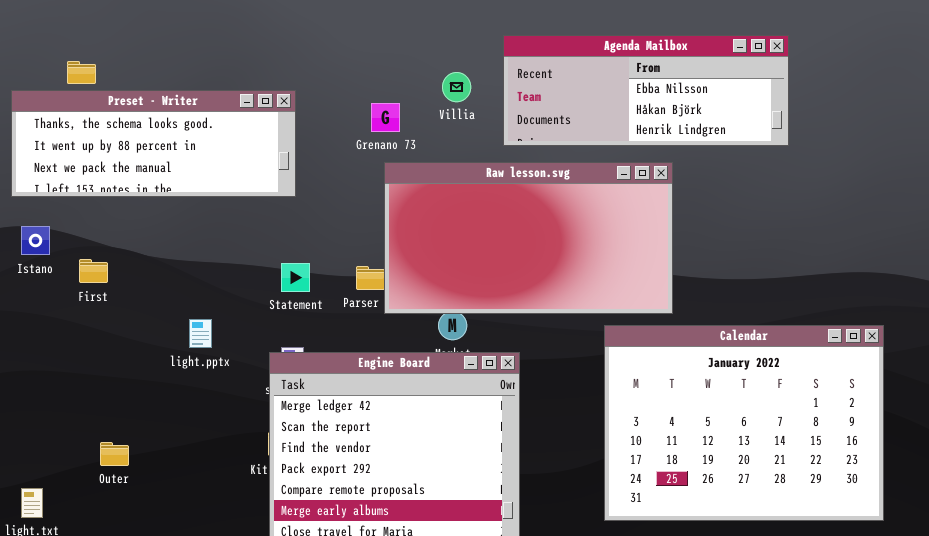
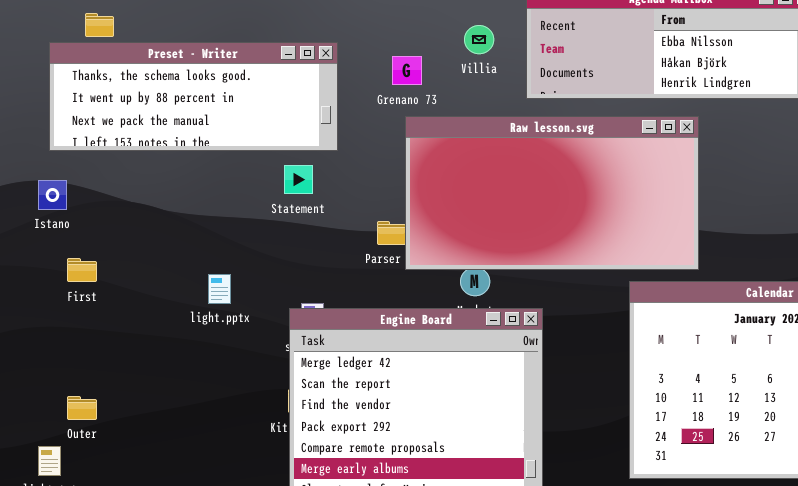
Preset - Writer: [11,90,296,197] -> [49,42,338,151], moved
First: [79,259,108,283] -> [67,258,97,282], moved
Statement: [281,263,310,292] -> [284,165,313,194], moved
Outer: [100,442,129,466] -> [67,396,97,420], moved

